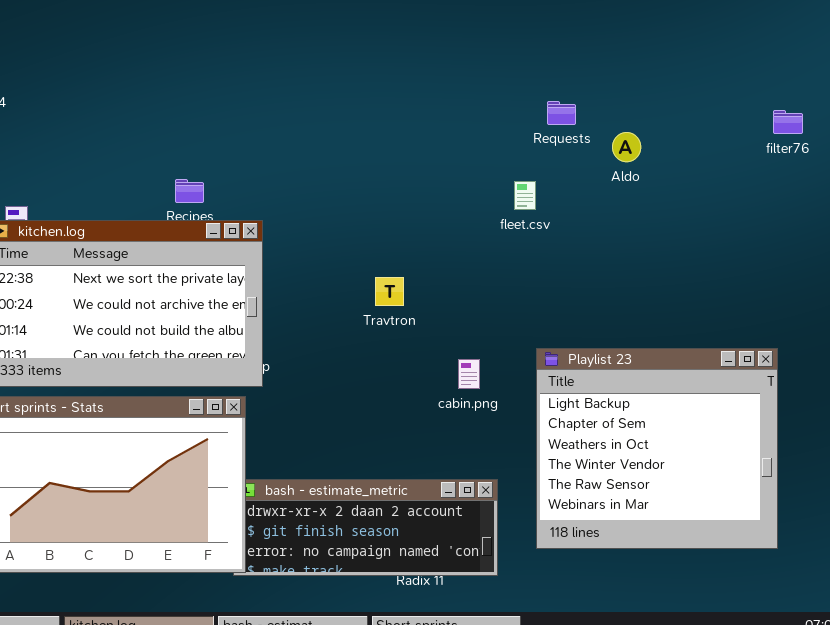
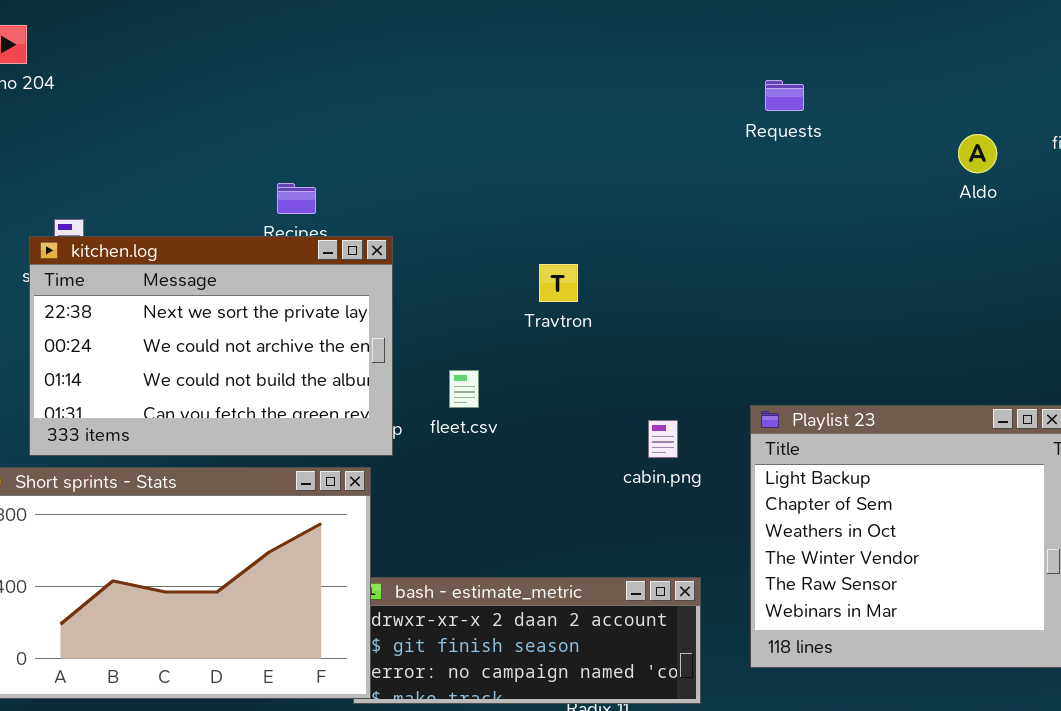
Aldo: [612,132,641,162] -> [958,134,997,173], moved
fleet.csv: [514,181,536,210] -> [449,370,479,408], moved
Travtron: [375,277,404,306] -> [539,264,578,302], moved

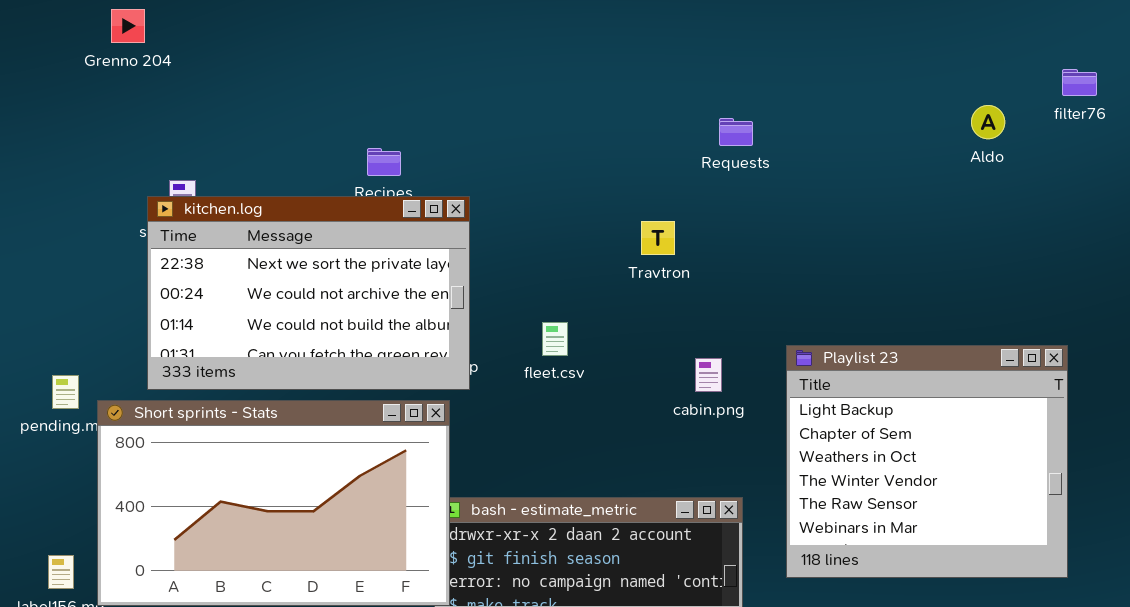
Requests: [765,80,804,111] -> [719,118,753,146], moved
Travtron: [539,264,578,302] -> [641,221,675,255], moved
fleet.csv: [449,370,479,408] -> [542,322,568,356], moved

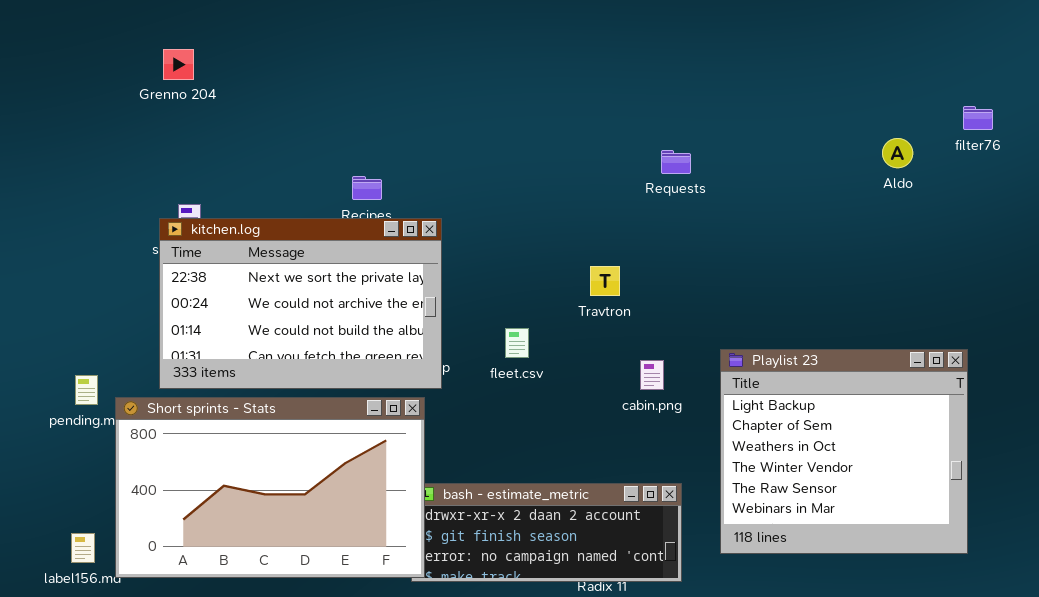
Grenno 204: [111,9,145,43] -> [163,49,194,80], moved
Travtron: [641,221,675,255] -> [590,266,620,296], moved

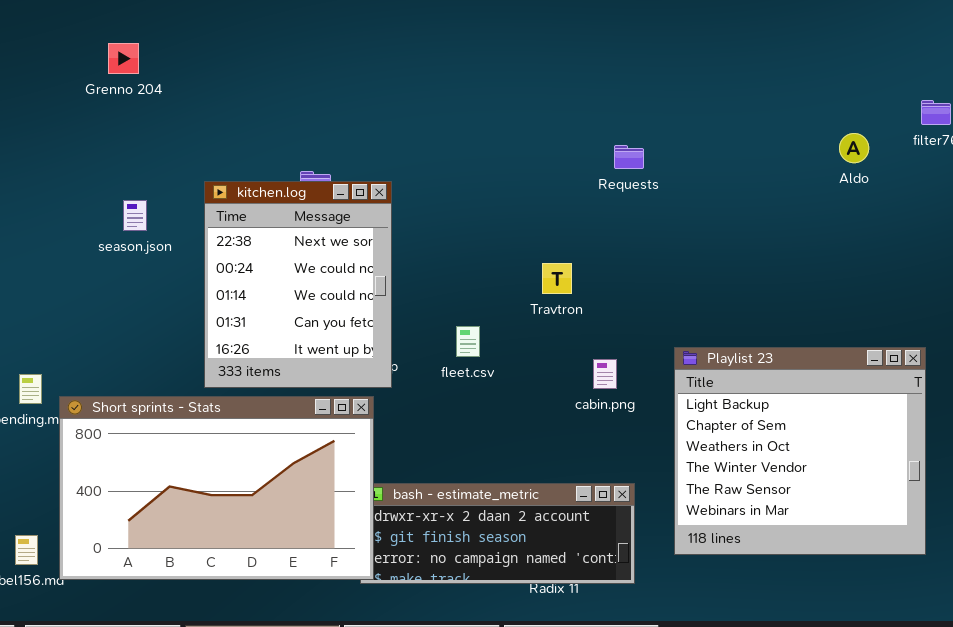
kitchen.log: [159,218,442,389] -> [204,181,392,388], resized

